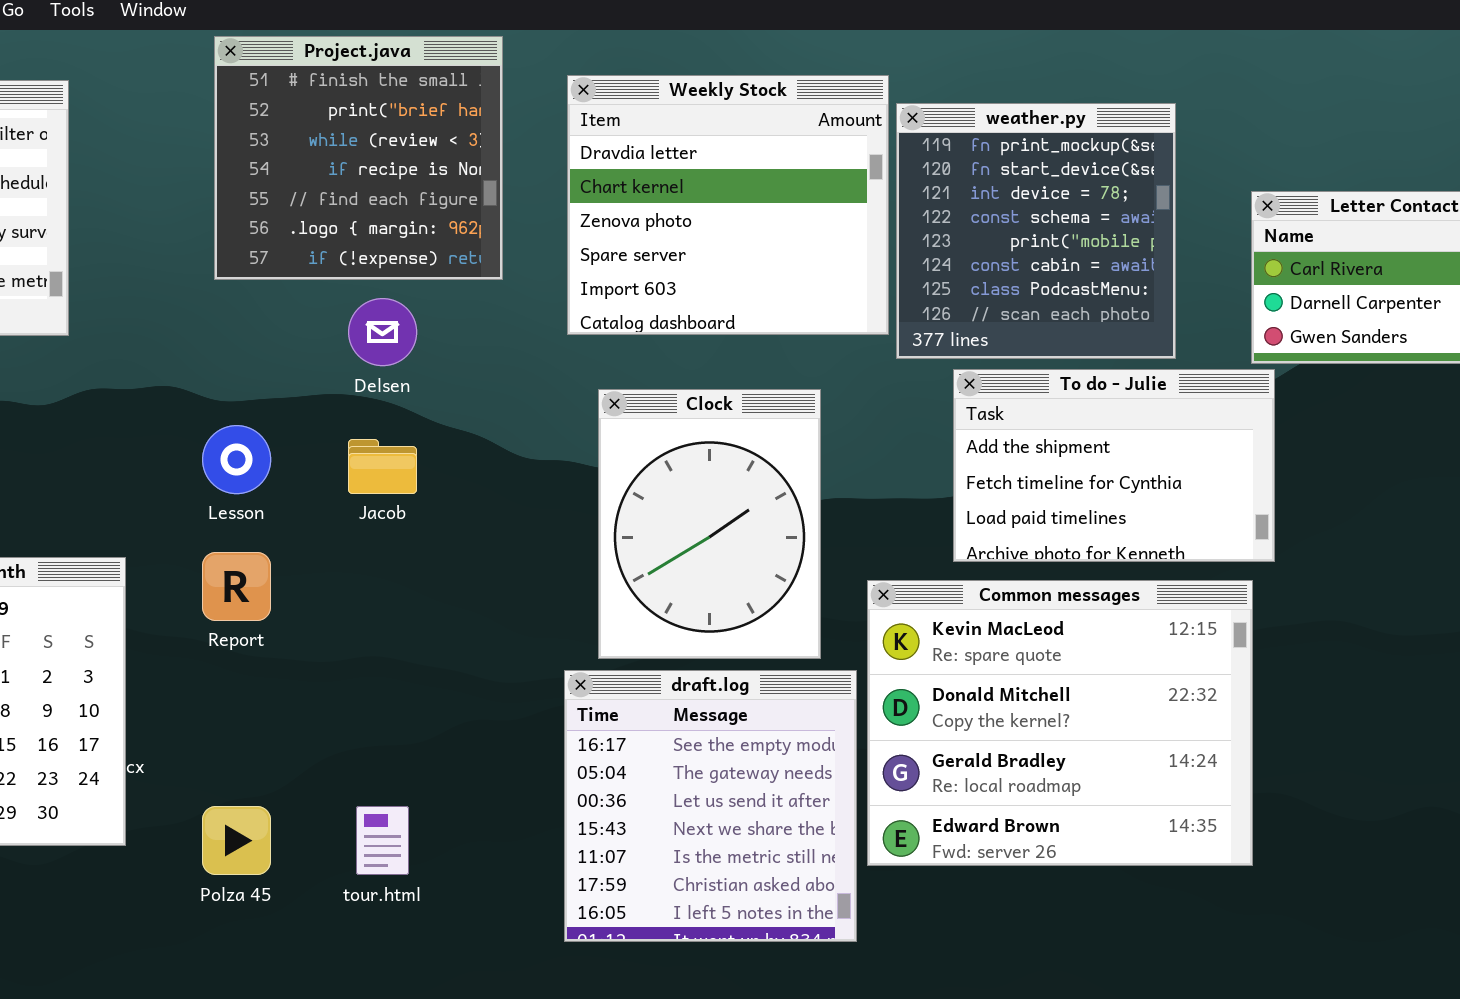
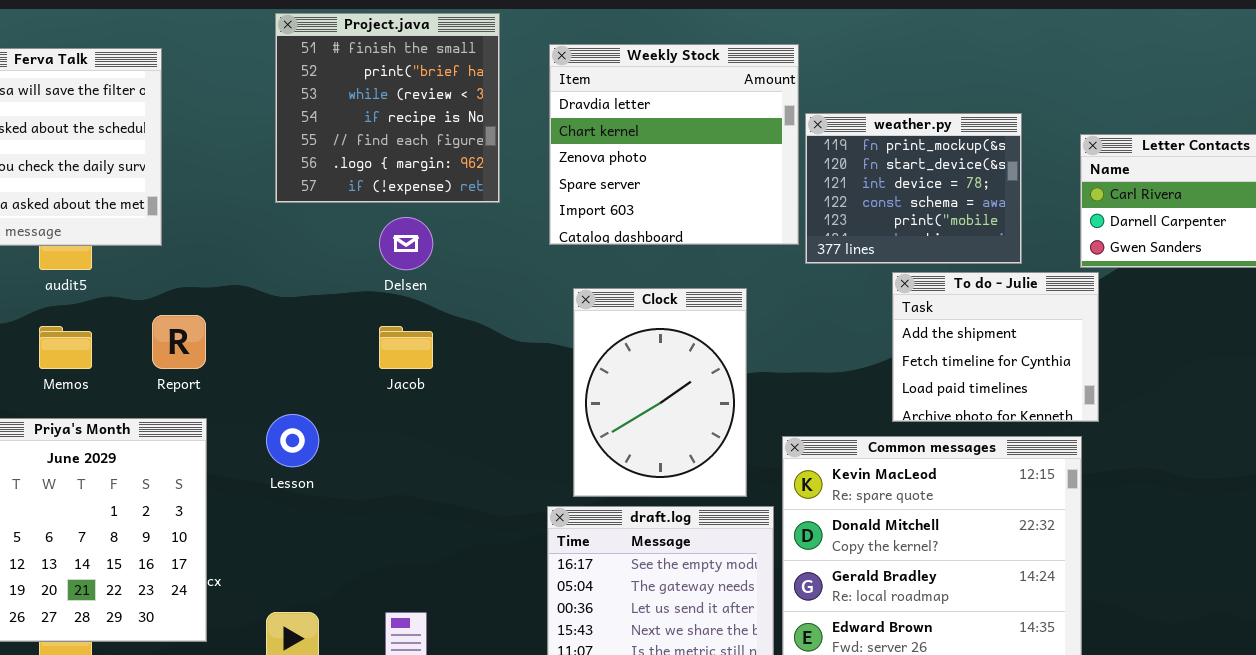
weather.py: [896,103,1176,359] -> [805,113,1022,264], resized
To do - Julie: [953,369,1275,562] -> [892,272,1099,422], resized
Lesson: [202,425,271,494] -> [266,414,319,467], moved
Report: [202,552,271,621] -> [152,315,206,369], moved

